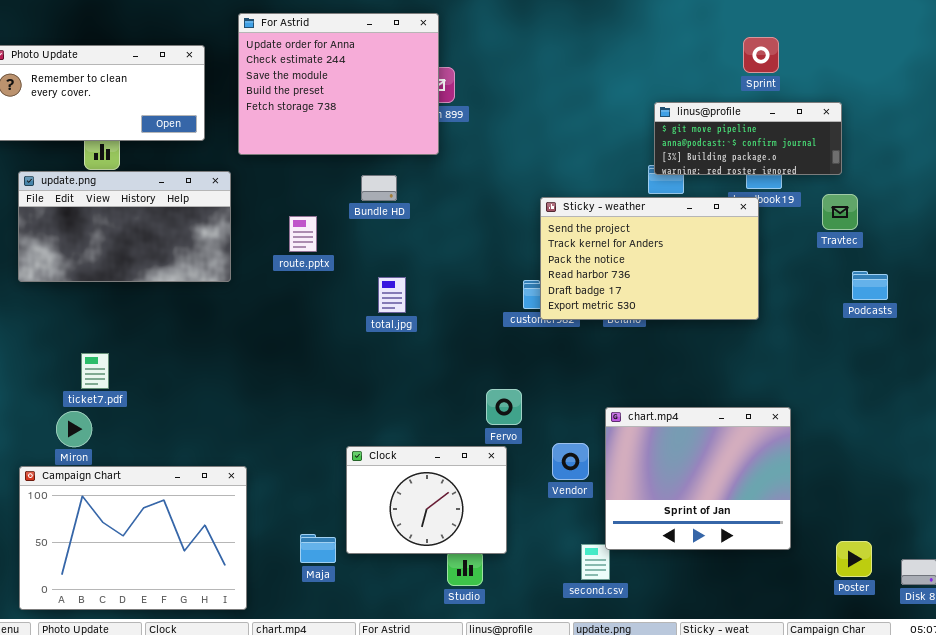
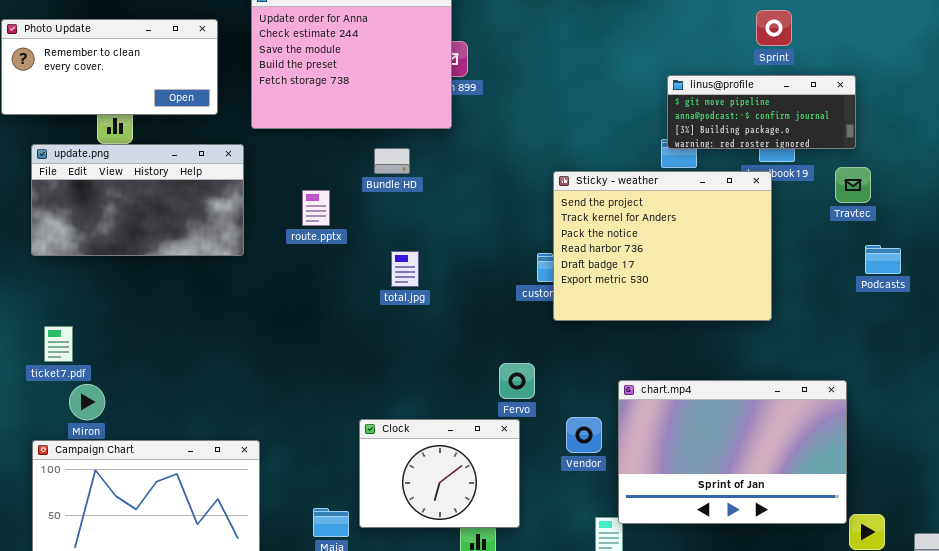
Sticky - weather: [540,197,759,320] -> [553,171,772,321], resized
ticket7.pdf: [81,353,109,389] -> [44,326,73,362], moved
chart.mp4: [605,407,791,550] -> [618,380,847,524], resized

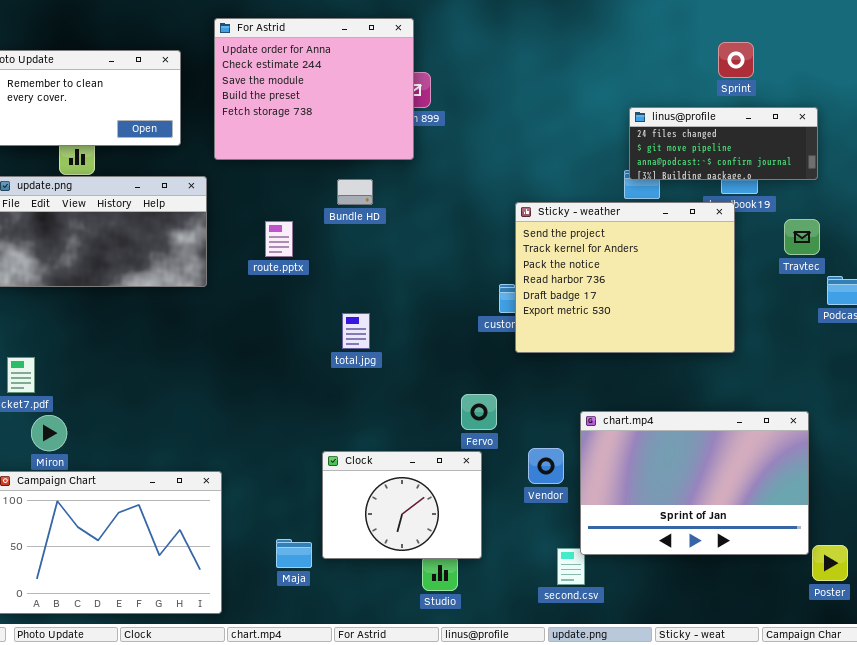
linus@profile: [667,75,856,149] -> [629,107,818,180], scrolled up 1 row
Travtec: [835,167,871,203] -> [784,219,820,255], moved
total.jpg: [391,251,419,287] -> [342,313,370,349], moved

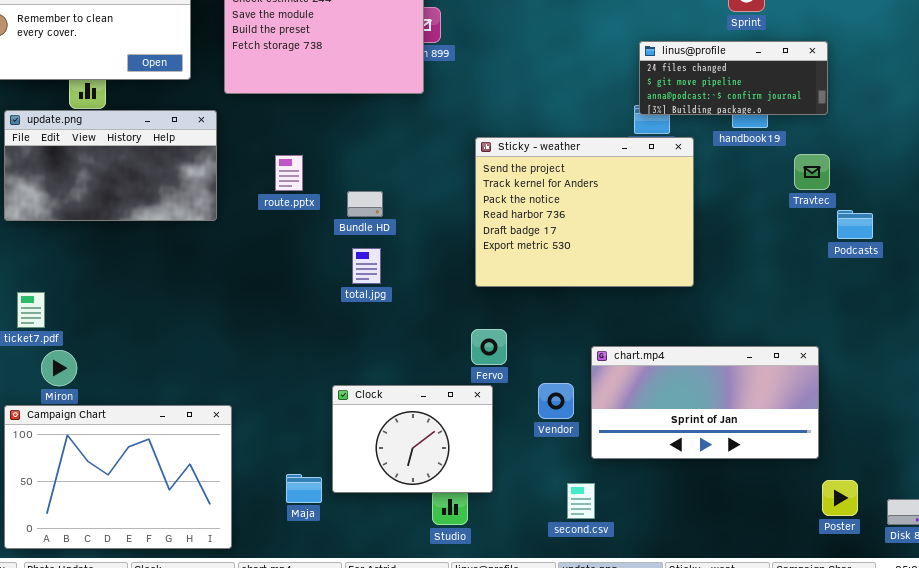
Bundle HD: [337,179,373,205] -> [347,191,383,217], moved
Sticky - weather: [515,202,735,353] -> [475,137,694,287], moved
chart.mp4: [580,411,809,555] -> [591,346,819,459], resized

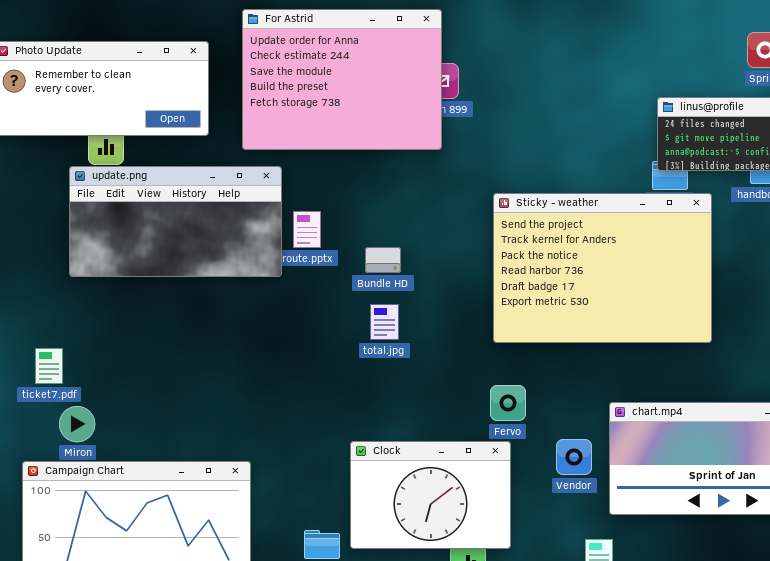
update.png: [4,110,217,221] -> [69,166,282,277], moved

